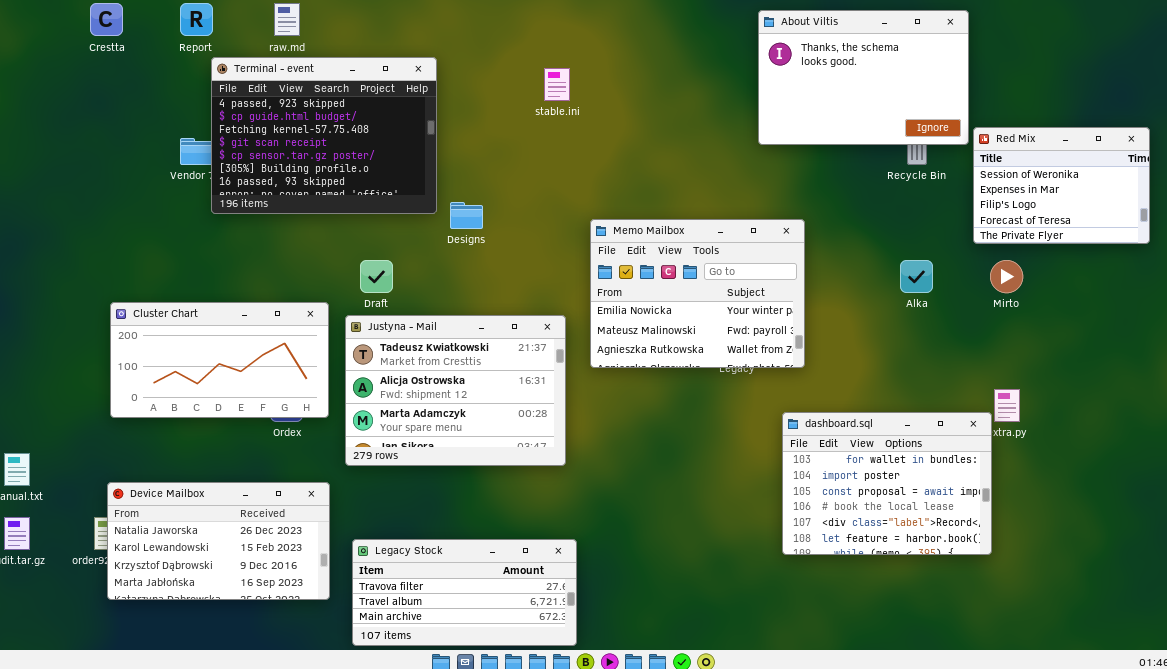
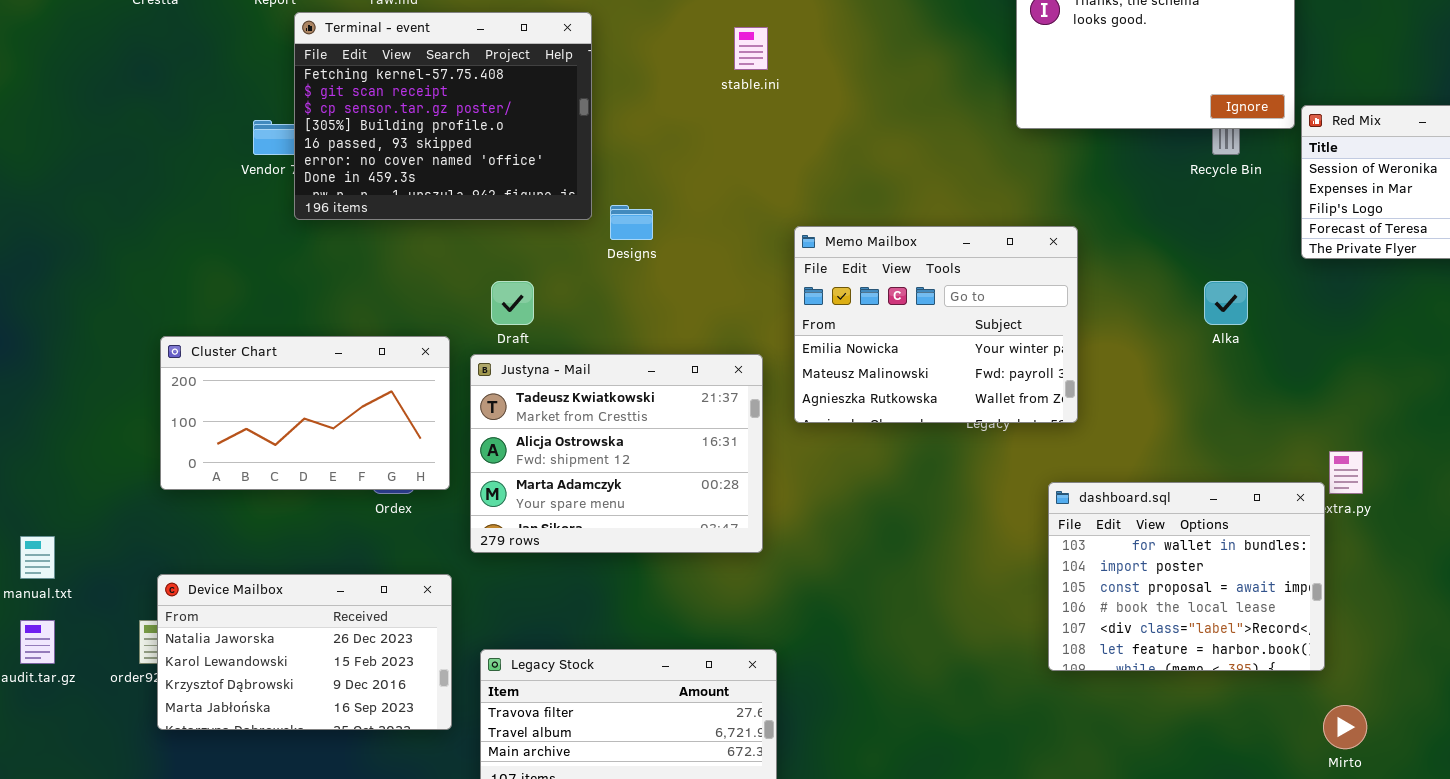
Terminal - event: [211,57,437,214] -> [294,12,592,220], scrolled down 2 rows
Mirto: [990,260,1023,293] -> [1323,705,1367,749], moved

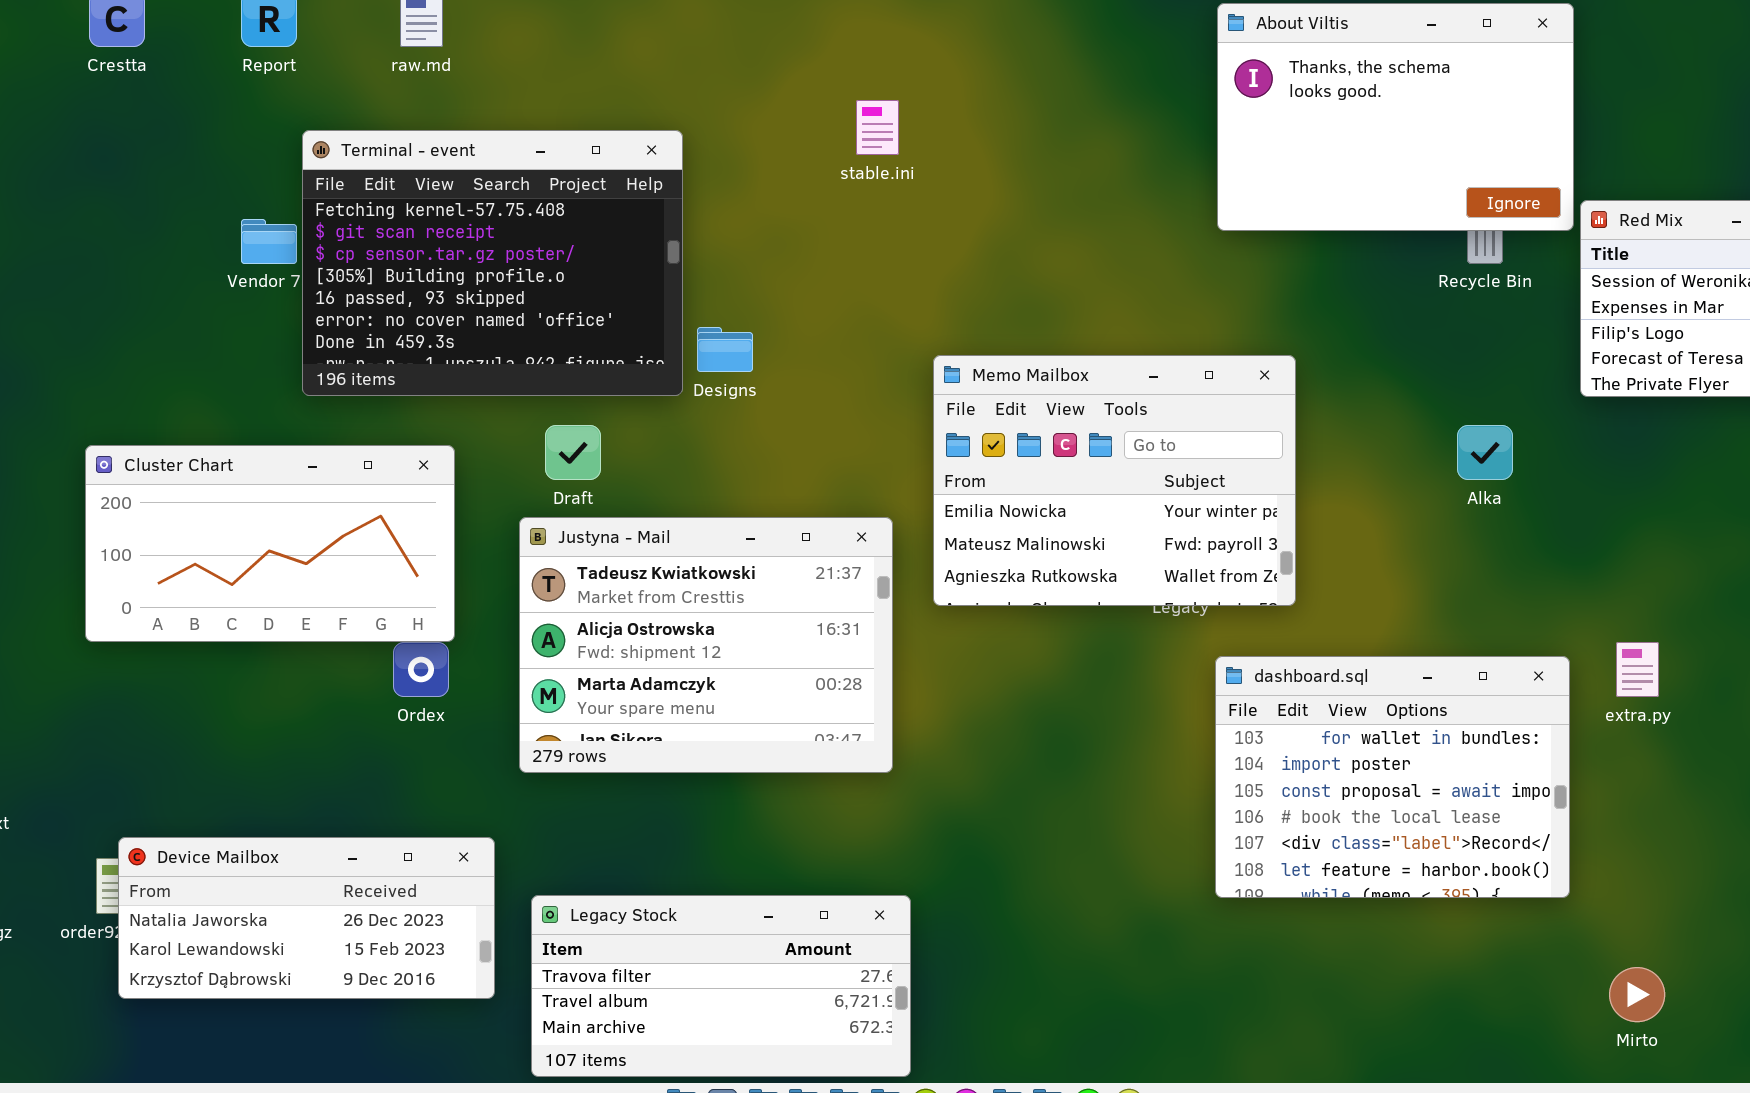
Terminal - event: [294,12,592,220] -> [302,130,683,396], moved
Cluster Chart: [160,336,450,490] -> [85,445,455,642], moved
dashboard.sql: [1048,482,1325,671] -> [1215,656,1570,898], moved
Device Mailbox: [157,574,452,730] -> [118,837,495,999], resized

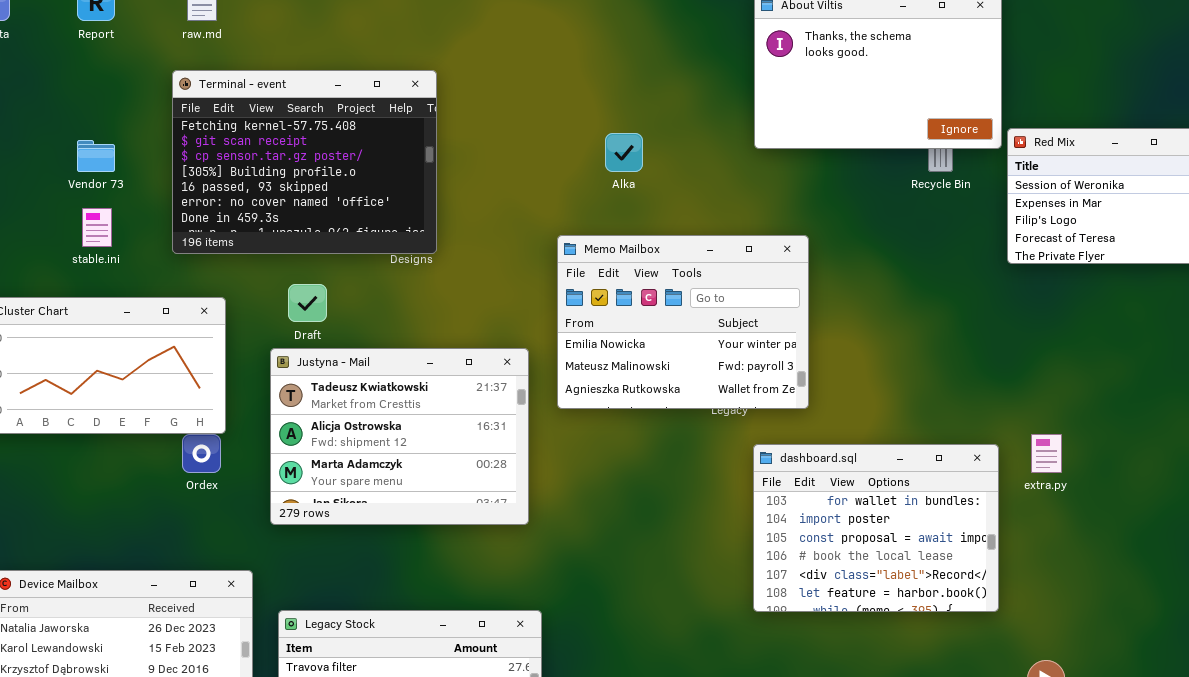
stable.ini: [856,100,899,155] -> [82,208,112,247], moved
Terminal - event: [302,130,683,396] -> [172,70,437,254], moved
Alka: [1457,425,1513,480] -> [605,133,643,172], moved

